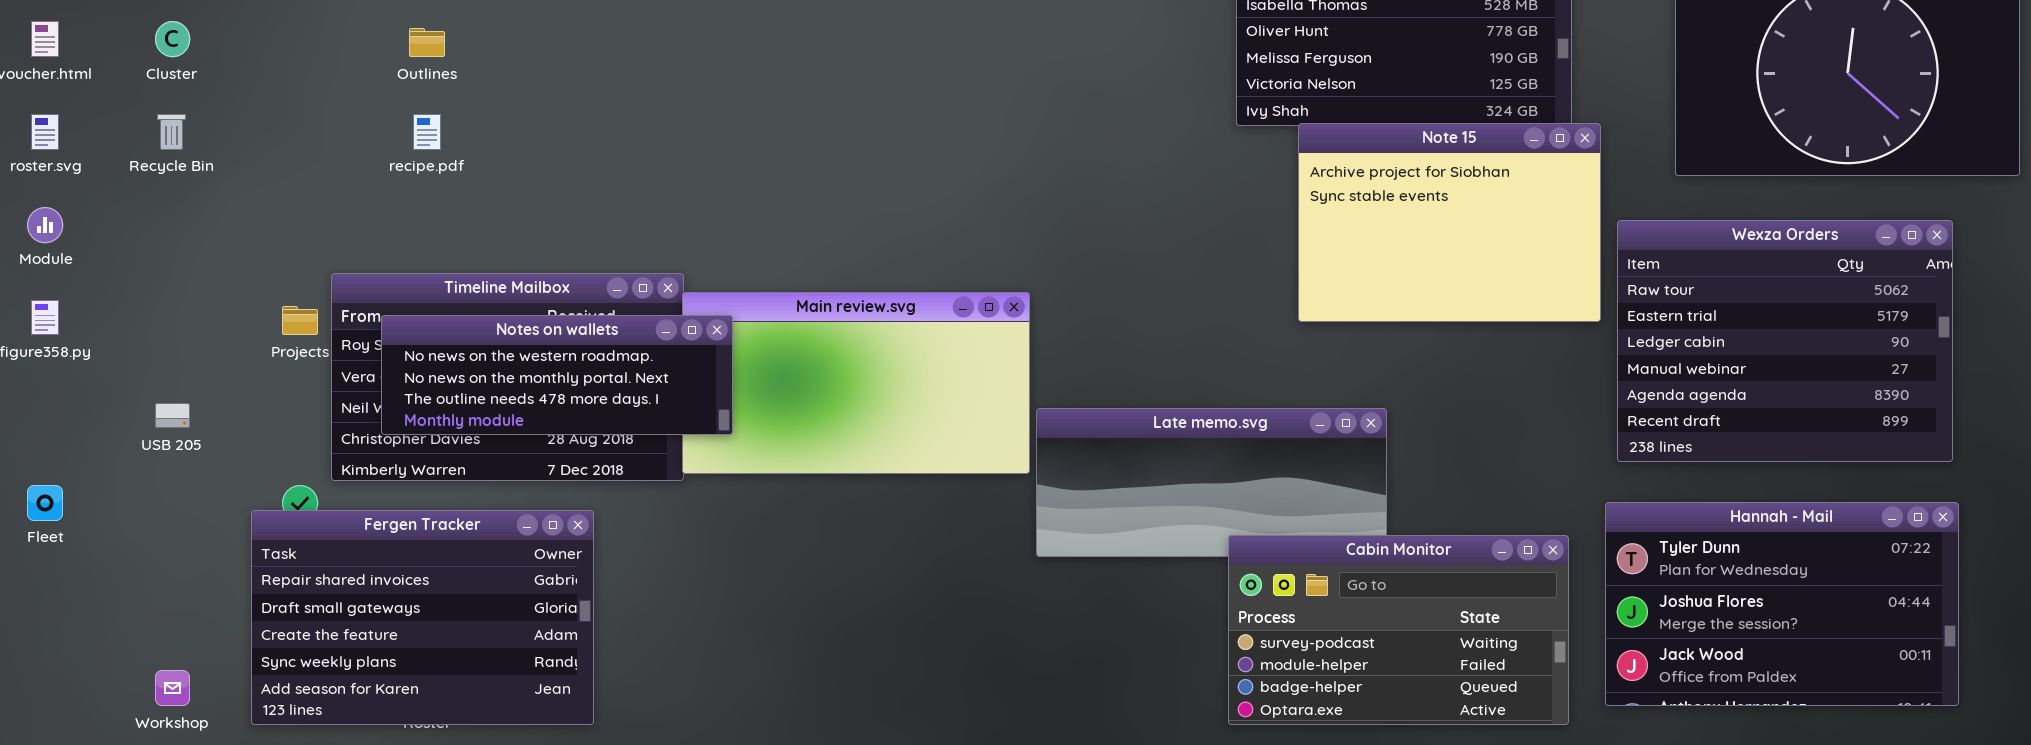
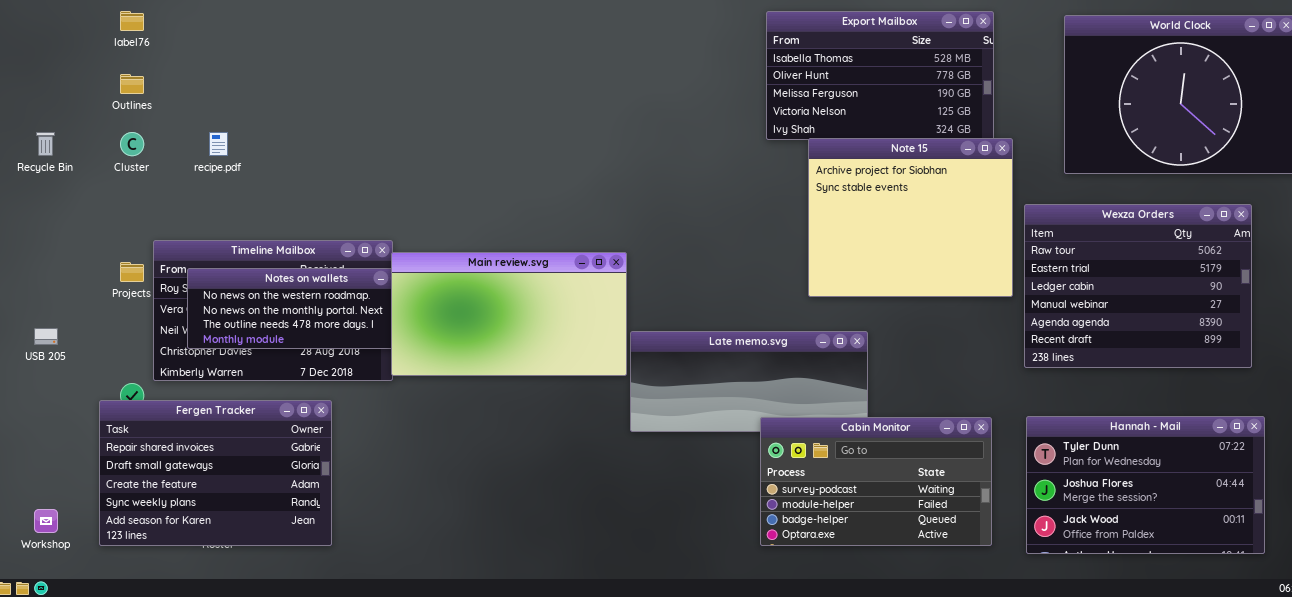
Cluster: [155,21,190,57] -> [120,132,144,156], moved
Outlines: [409,28,445,57] -> [120,74,144,94], moved
Note 15: [1298,123,1601,322] -> [808,138,1013,297], resized
Main review.svg: [682,292,1030,474] -> [391,252,627,376], raised
Hannah - Mail: [1605,502,1959,706] -> [1026,416,1265,554], moved

